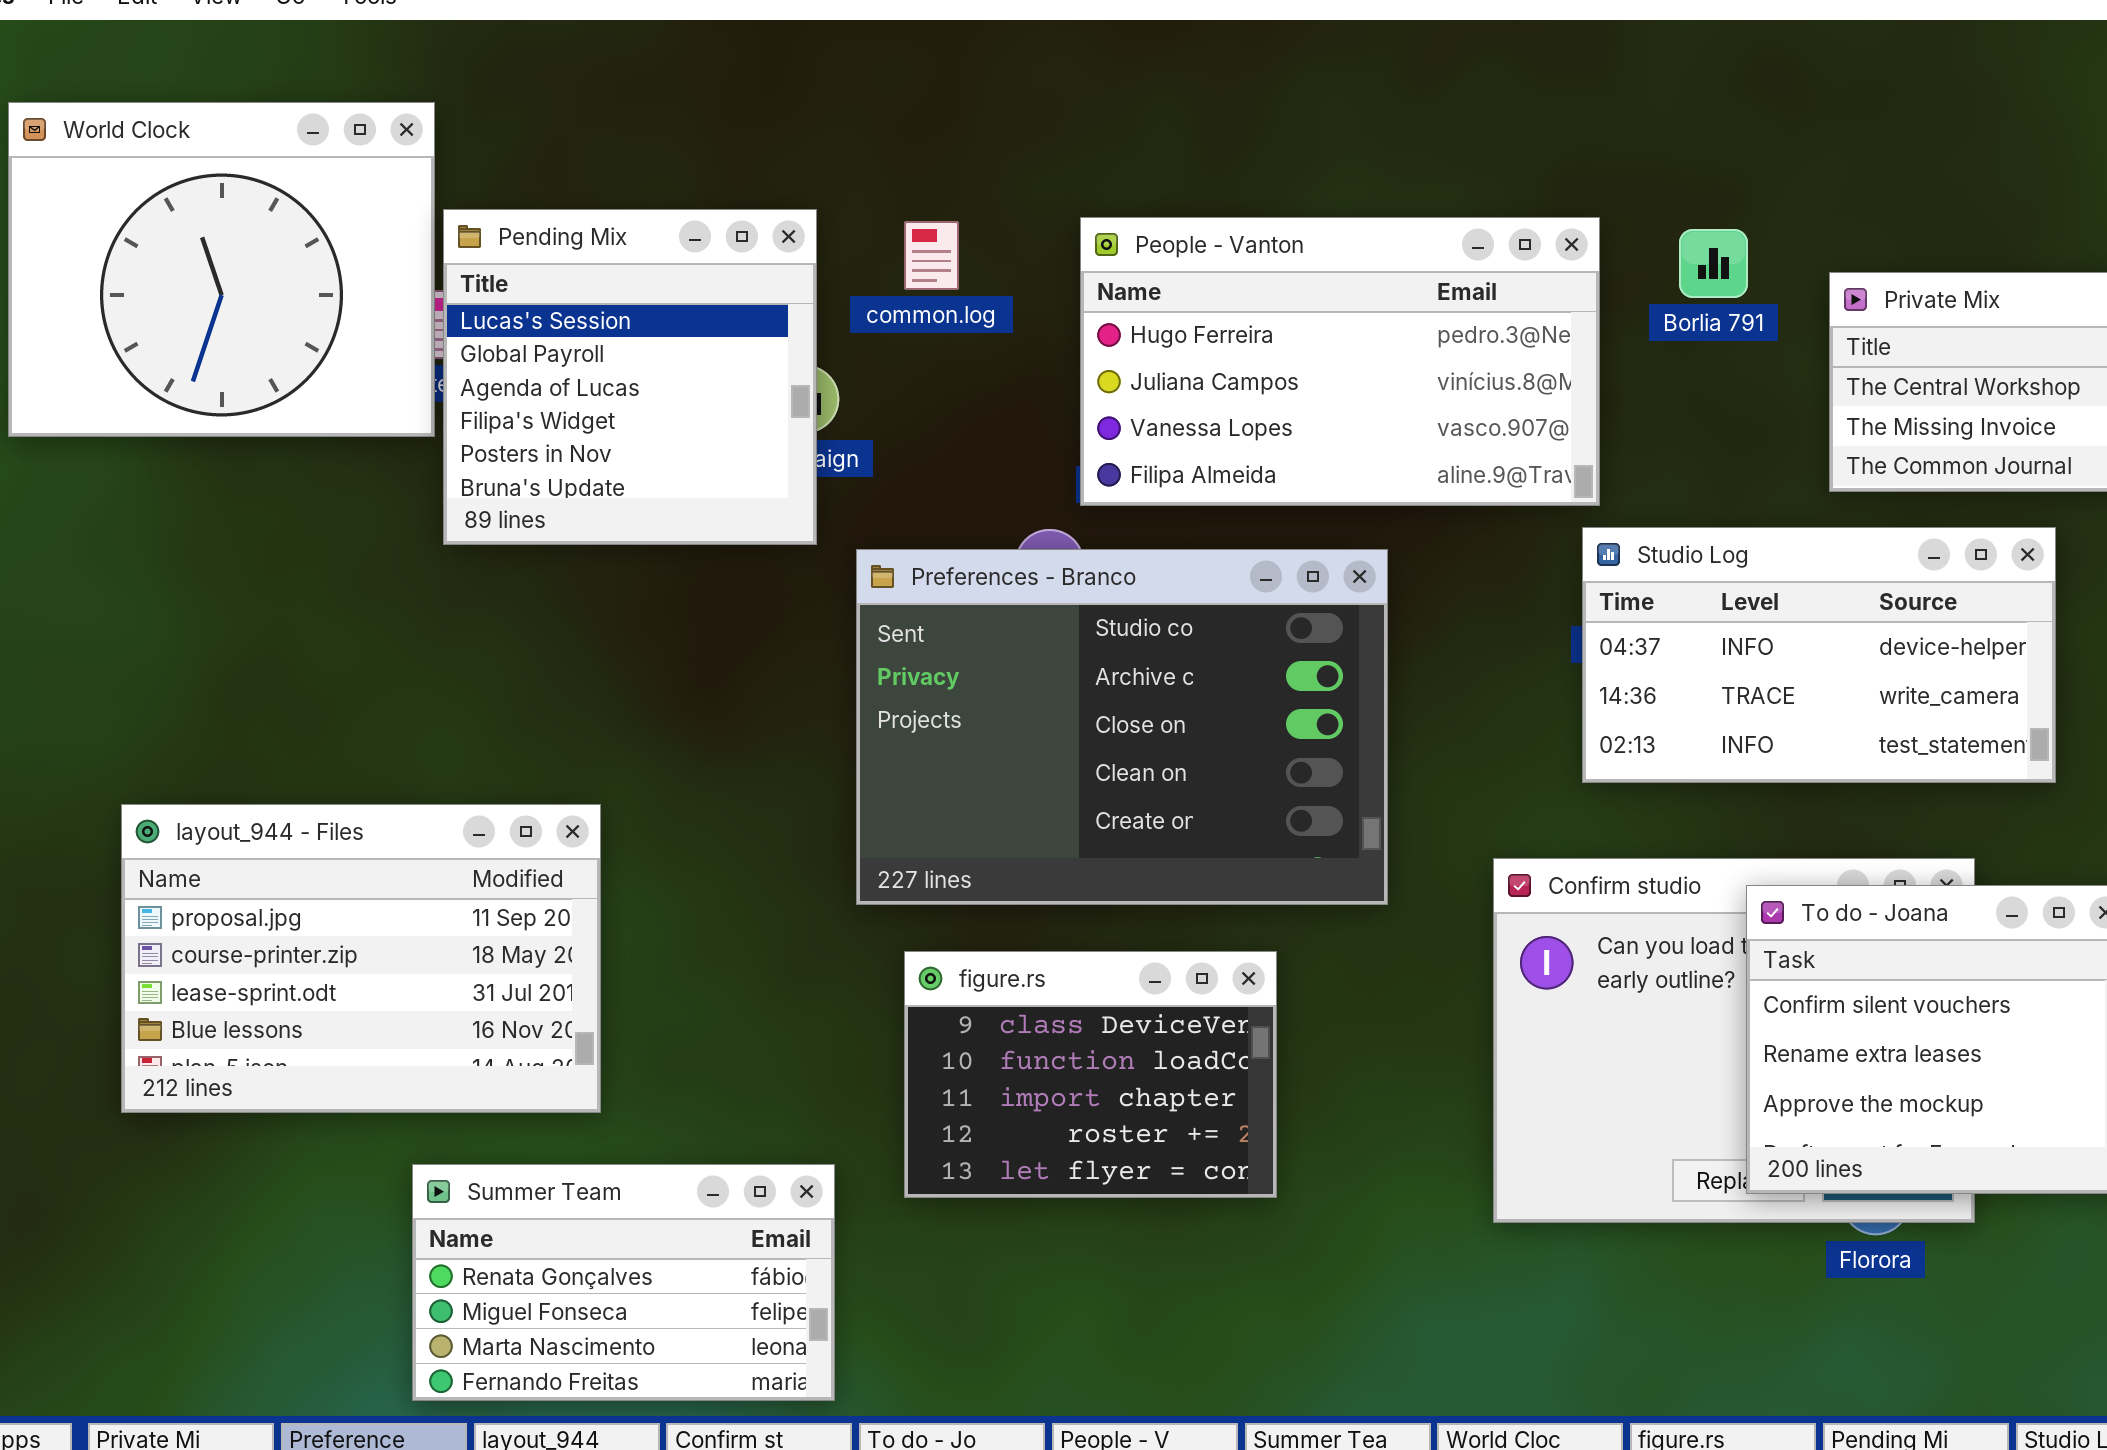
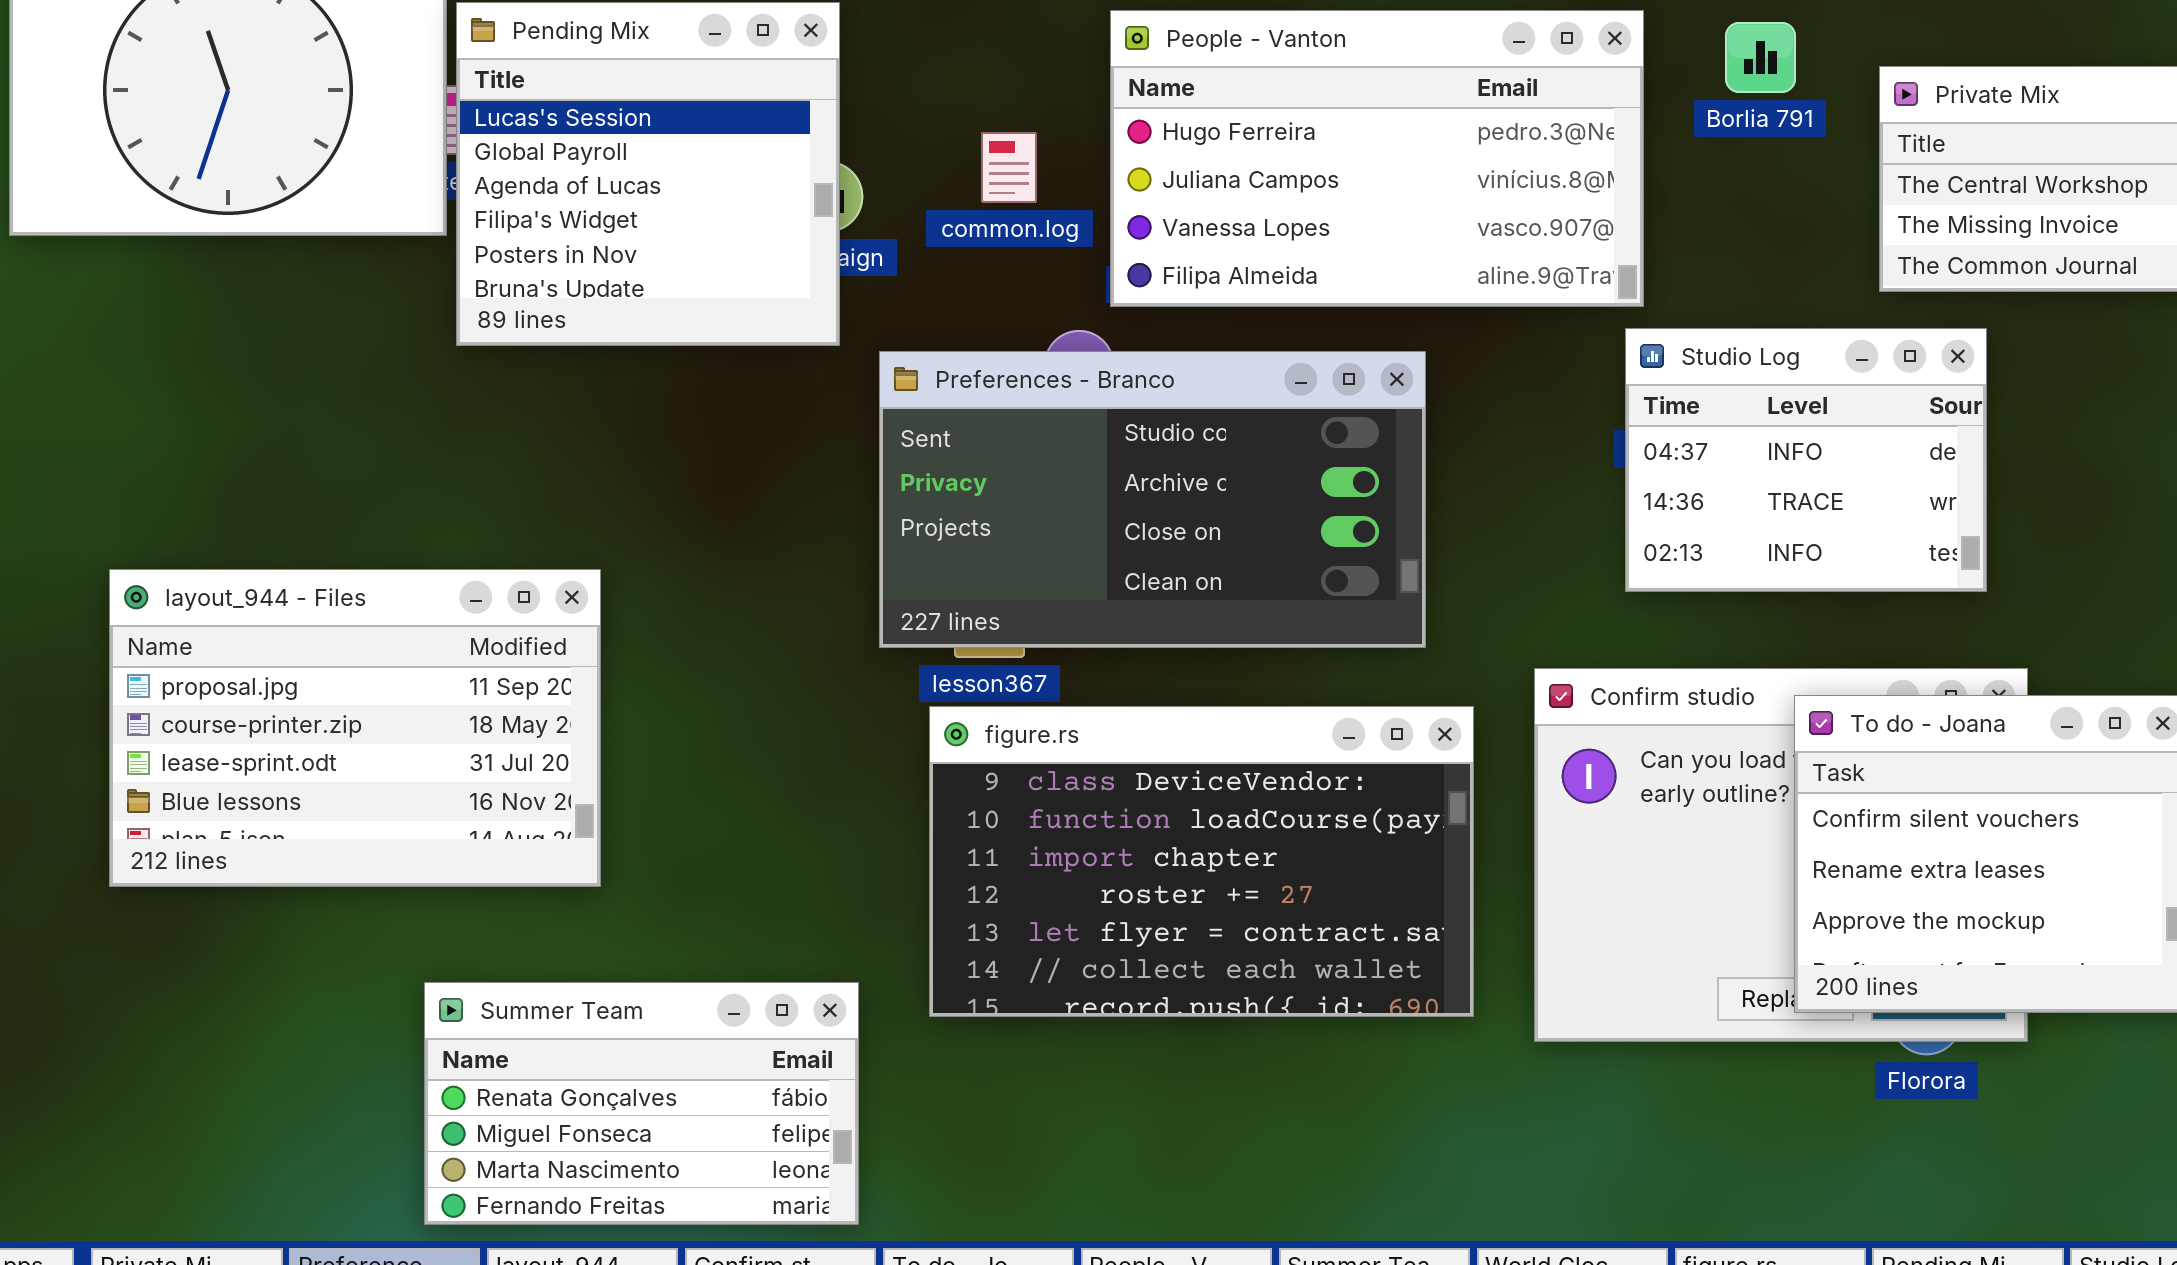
common.log: [904,221,959,290] -> [981,132,1037,203], moved
Studio Log: [1582,527,2056,783] -> [1625,328,1987,592], resized
Preferences - Branco: [856,549,1388,905] -> [879,351,1426,648], resized
layout_944 - Files: [121,804,601,1113] -> [109,569,601,887], moved
figure.rs: [904,951,1277,1198] -> [929,706,1474,1017], resized

